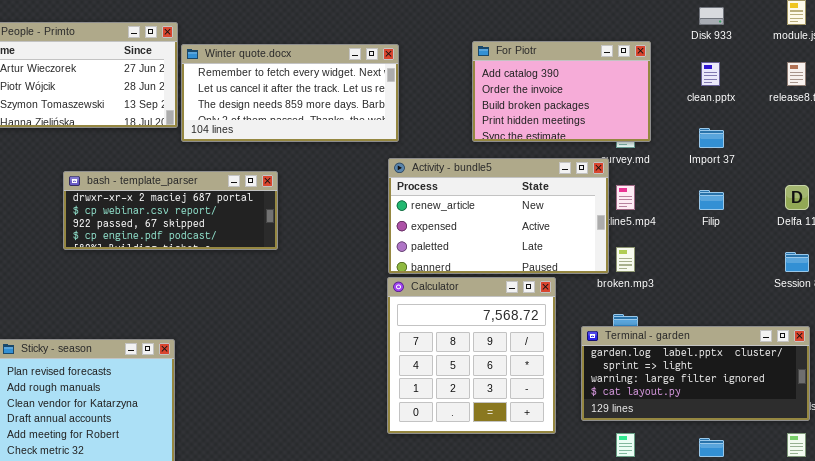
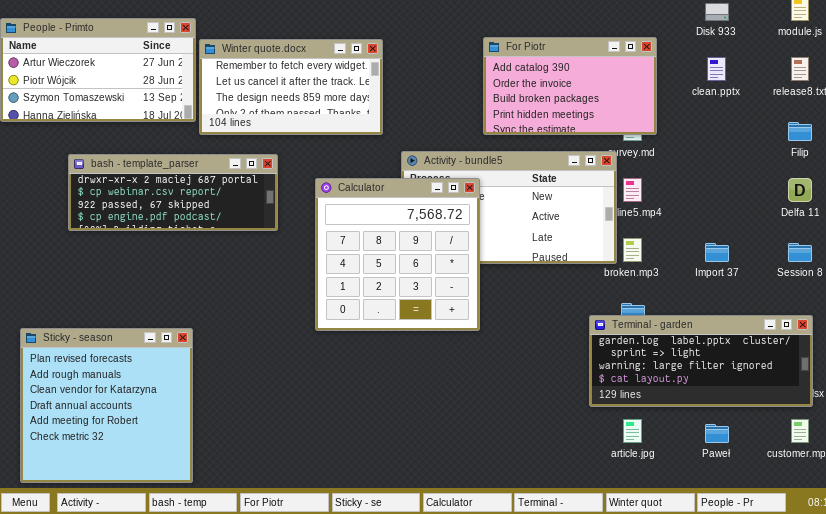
Winter quote.docx: [181,44,399,142] -> [199,39,383,135], resized
Import 37: [699,128,724,148] -> [705,243,729,262], moved
bash - template_parser: [63,171,278,250] -> [68,154,278,231], moved
Filip: [699,190,724,210] -> [788,122,812,141], moved
Calculator: [387,277,556,434] -> [315,178,480,331], moved

